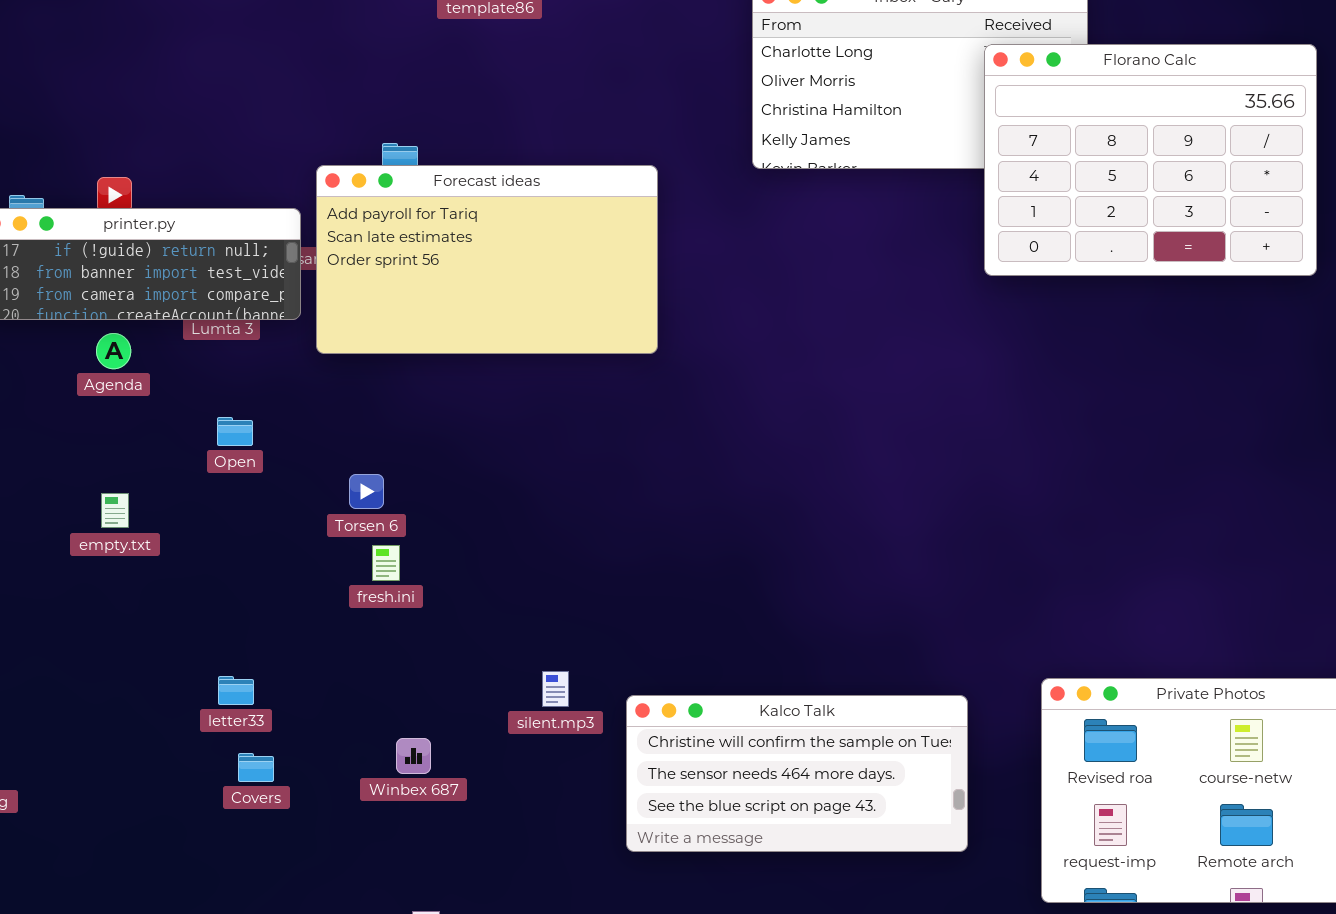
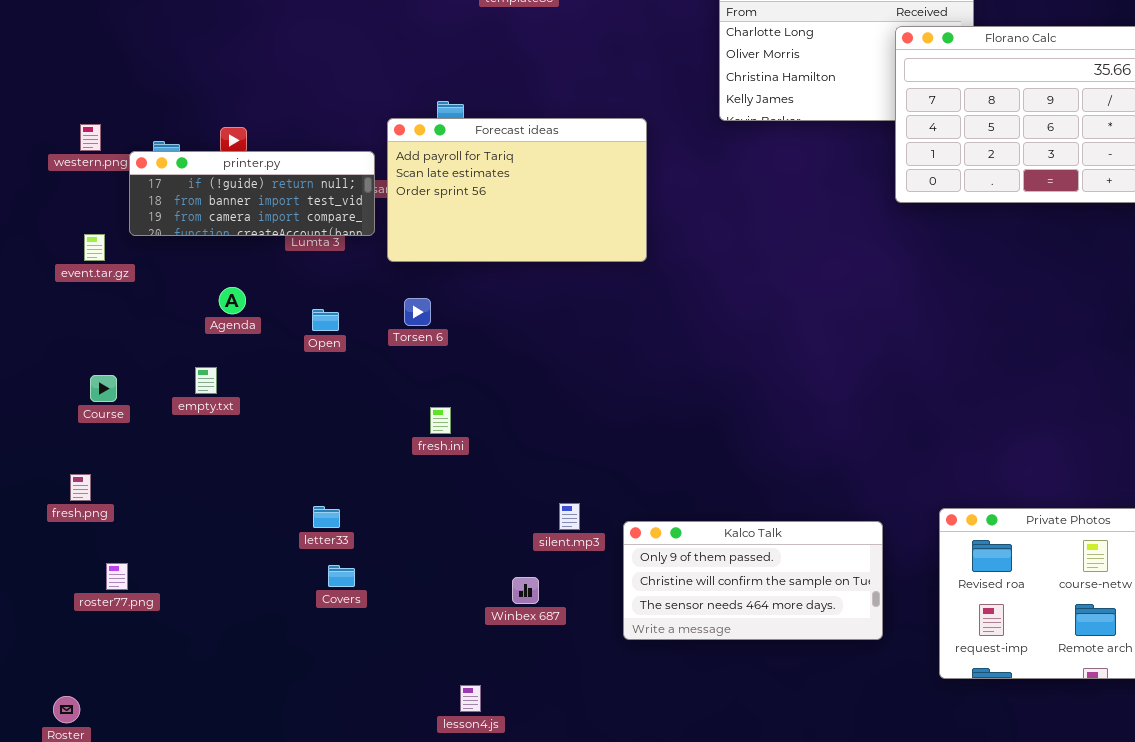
Agenda: [96,333,131,369] -> [219,287,246,314], moved
Torsen 6: [349,474,384,509] -> [404,298,431,326], moved
empty.txt: [101,493,129,528] -> [195,367,217,394], moved
Kalco Talk: [626,695,968,852] -> [623,521,883,640], scrolled up 1 row
Winbex 687: [396,738,431,774] -> [512,577,539,604], moved

